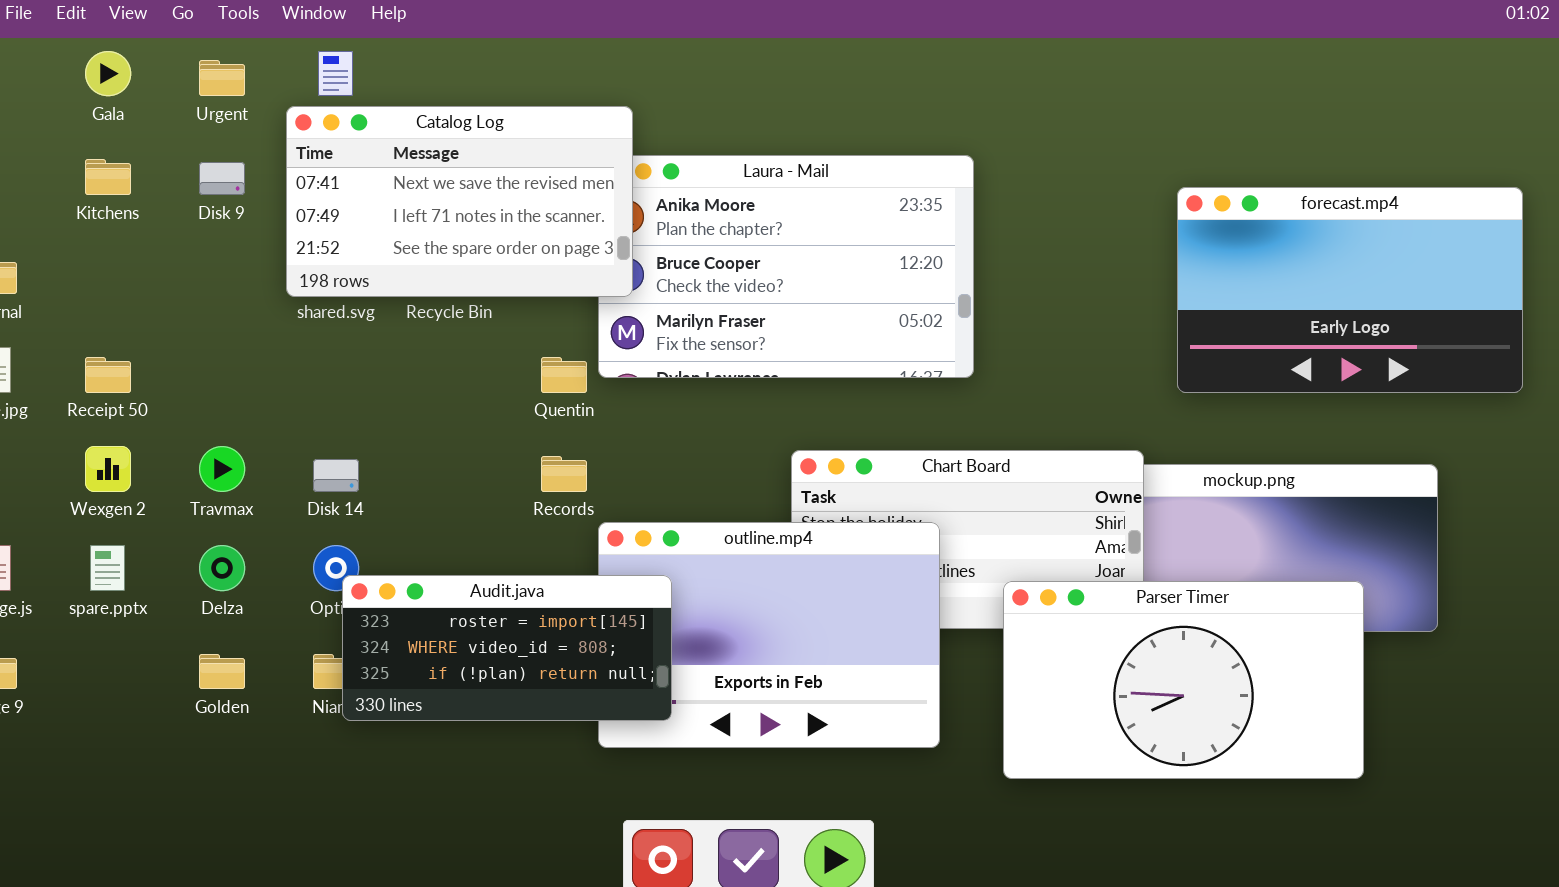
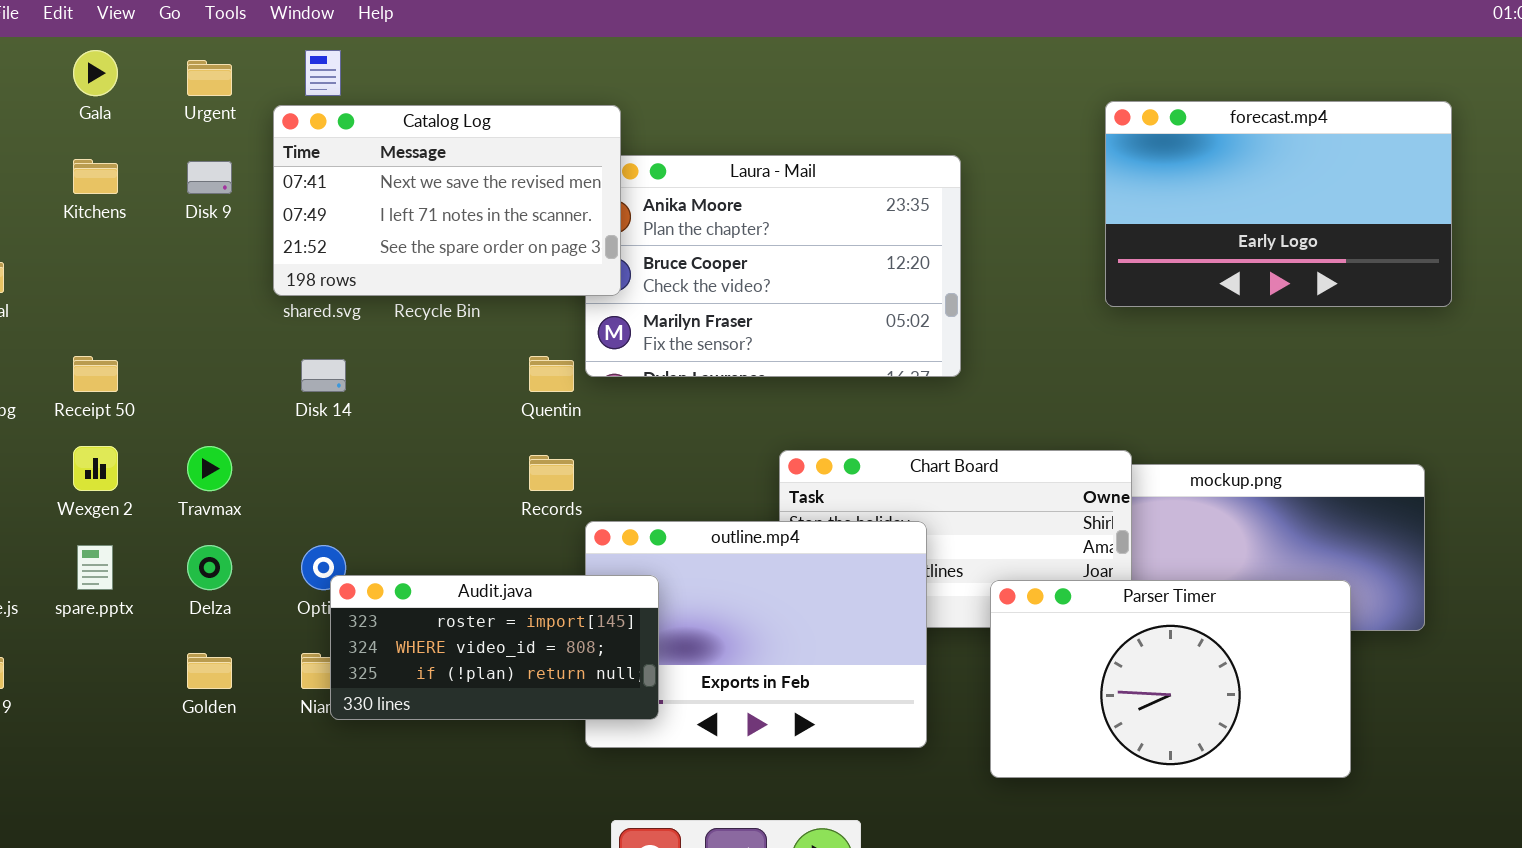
forecast.mp4: [1177,187,1523,393] -> [1105,101,1452,307], moved
Disk 14: [313,459,359,492] -> [301,359,346,392], moved

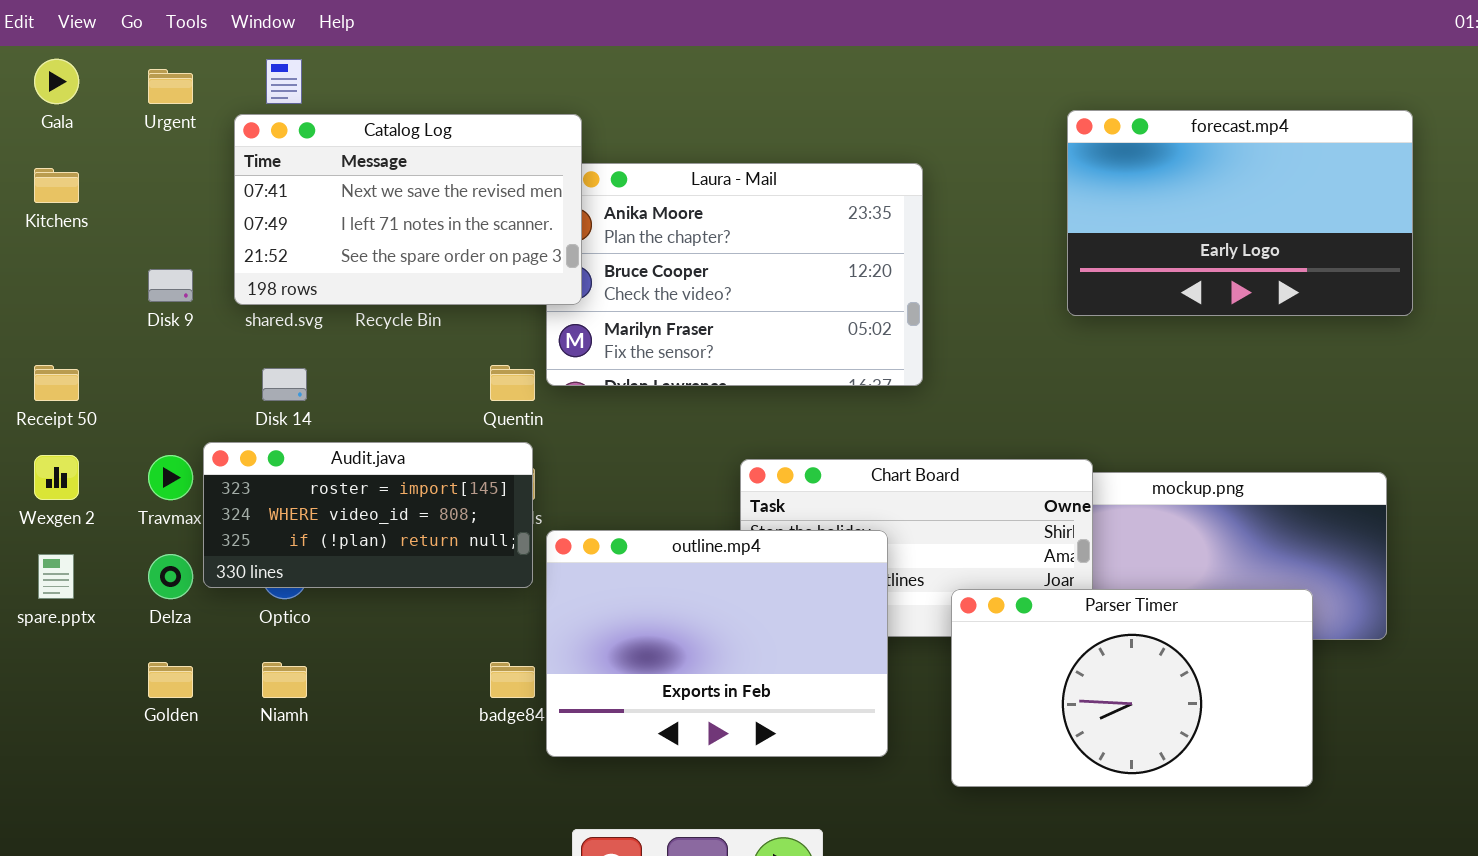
Disk 9: [187,161,232,194] -> [148,269,193,302], moved
Audit.java: [330,575,659,720] -> [203,442,533,588], moved

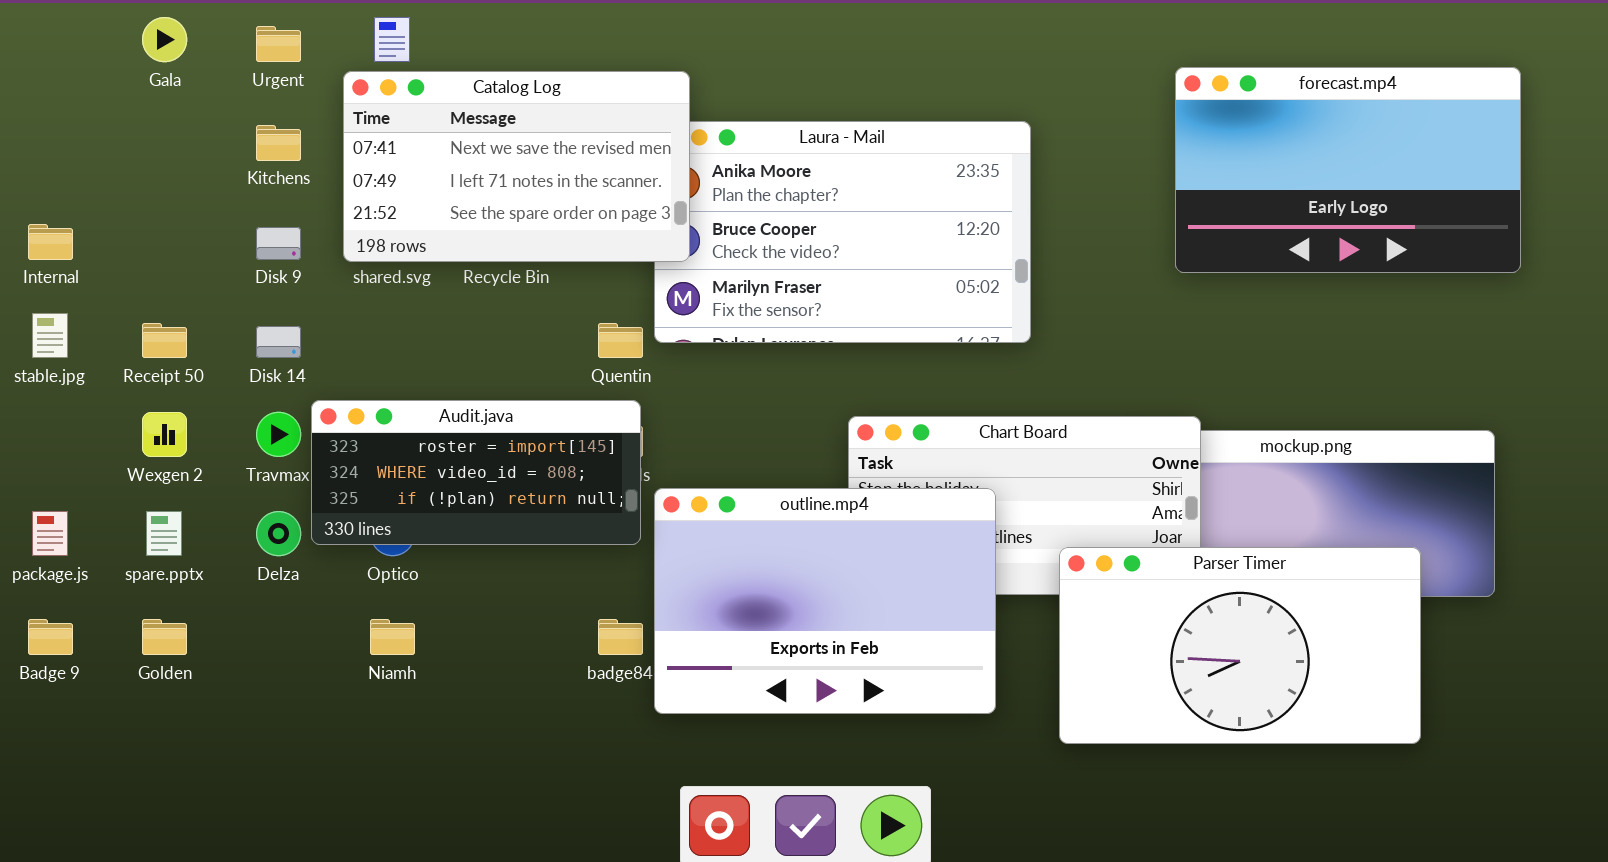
Kitchens: [34,168,79,203] -> [256,125,301,161], moved
Disk 14: [262,368,307,401] -> [256,326,301,358], moved
Golden: [148,662,193,698] -> [142,619,187,655], moved

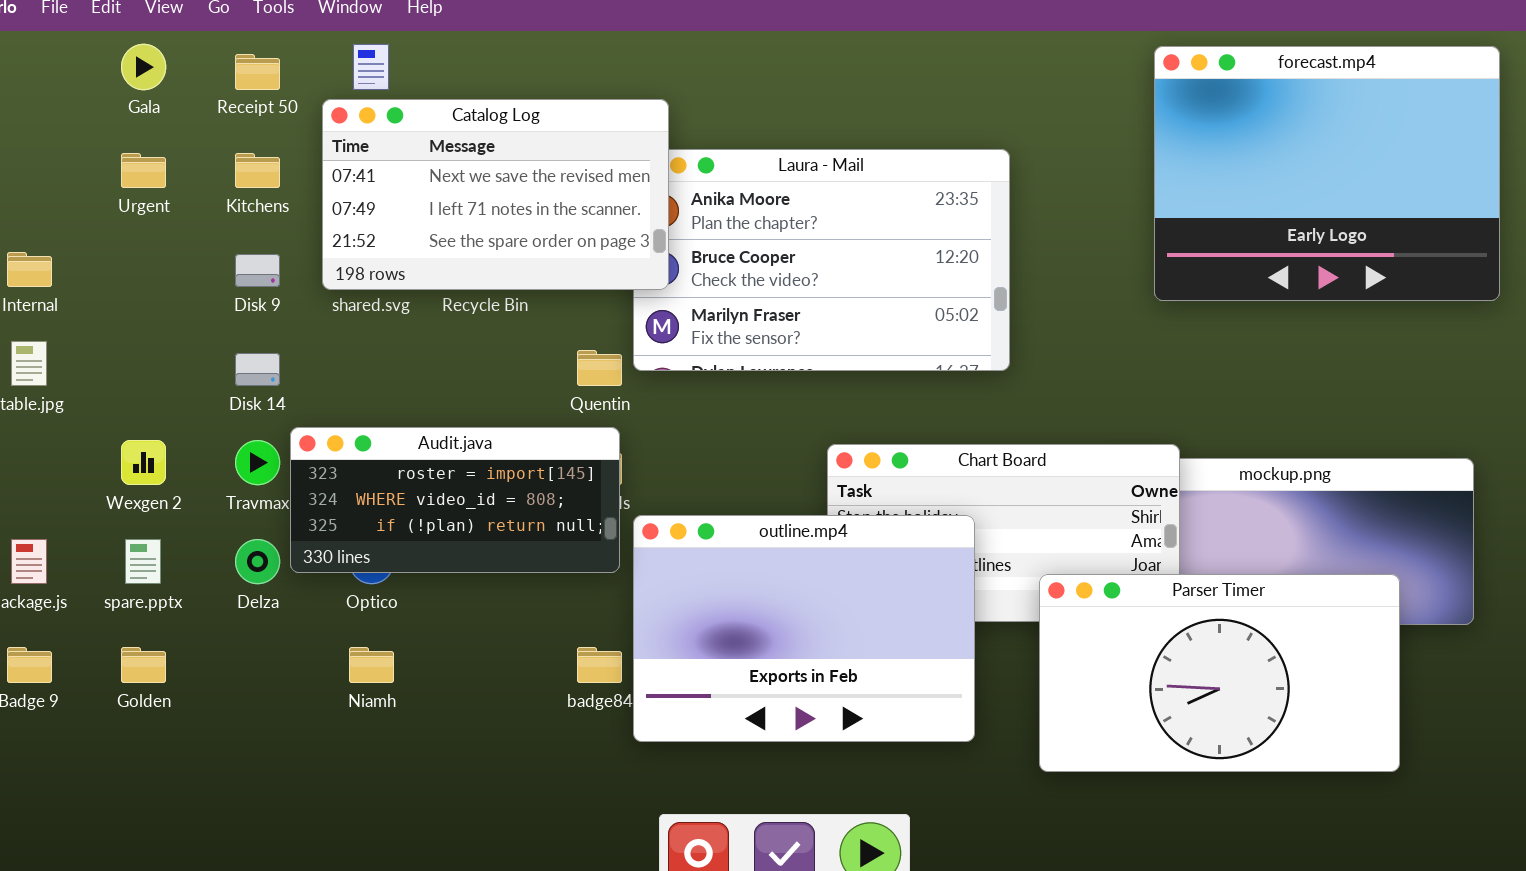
Urgent: [256,26,301,62] -> [121,153,166,188], moved
forecast.mp4: [1175,67,1521,273] -> [1154,46,1500,301], resized
Receipt 50: [142,323,187,358] -> [235,54,280,90], moved

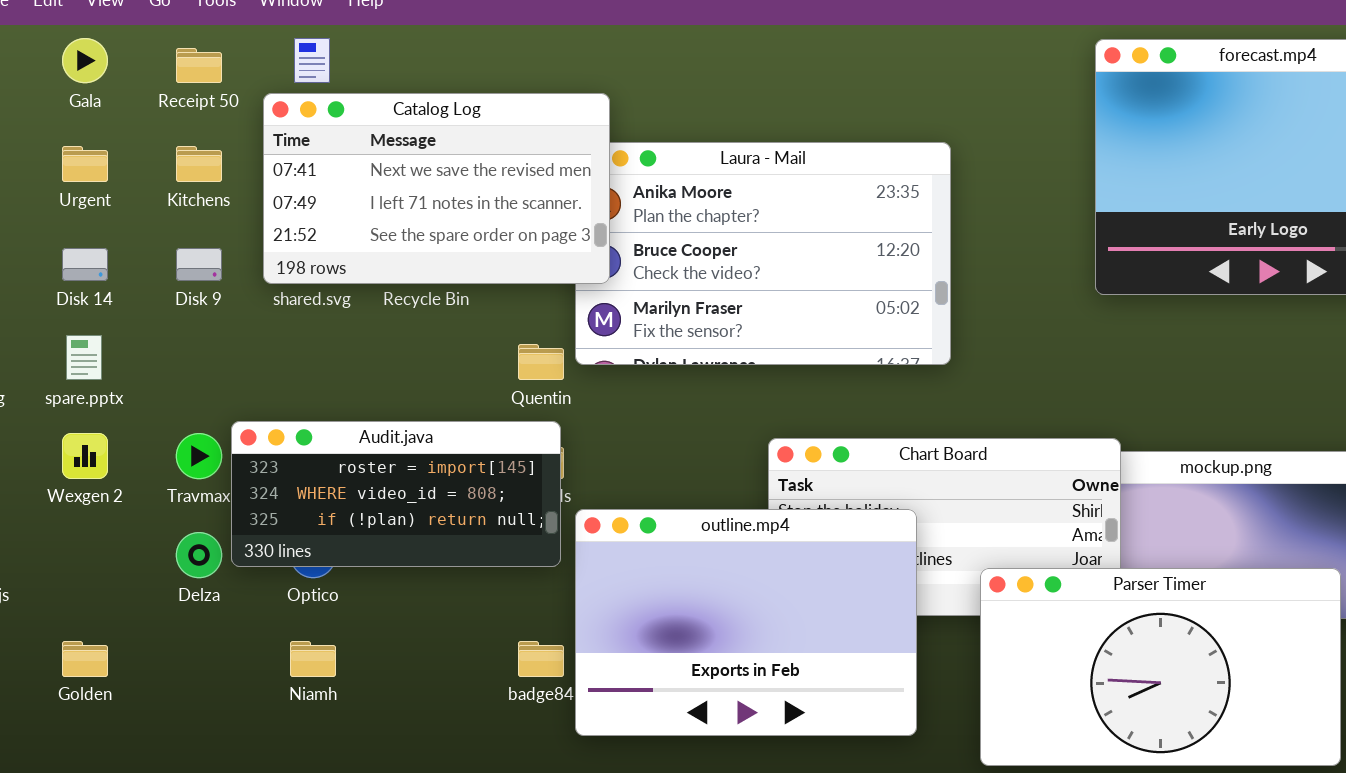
Disk 14: [235,353,280,386] -> [62,248,108,281], moved
spare.pptx: [125,539,161,584] -> [66,335,102,380], moved

